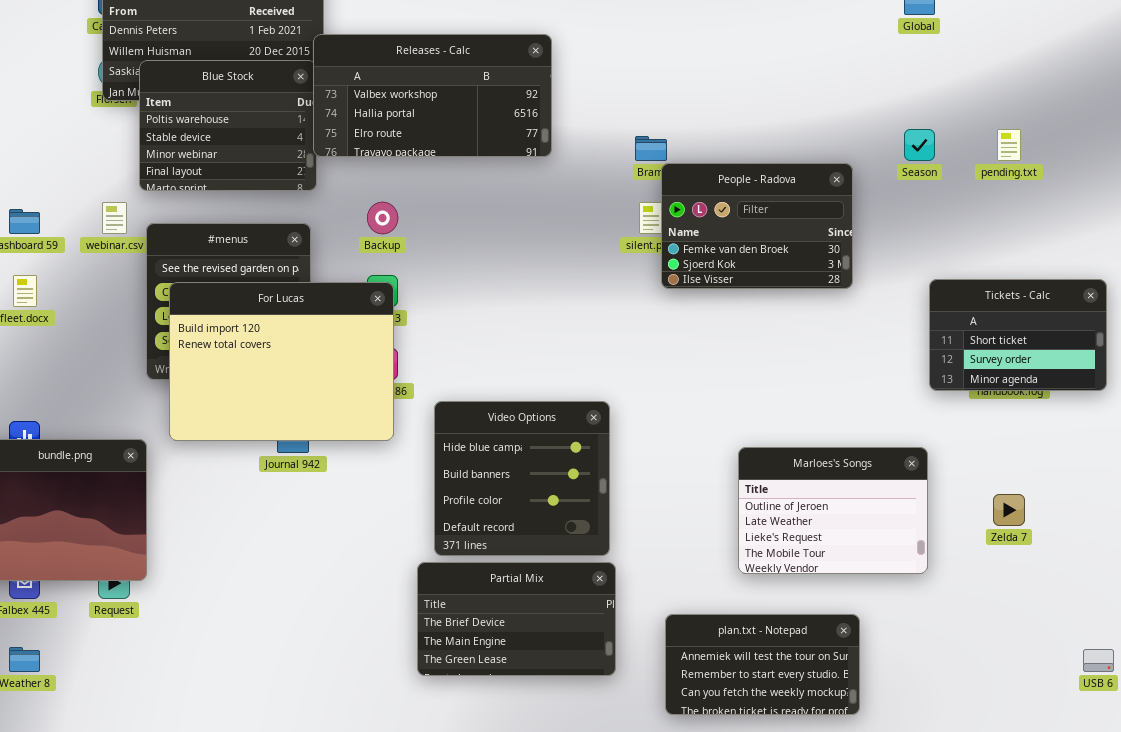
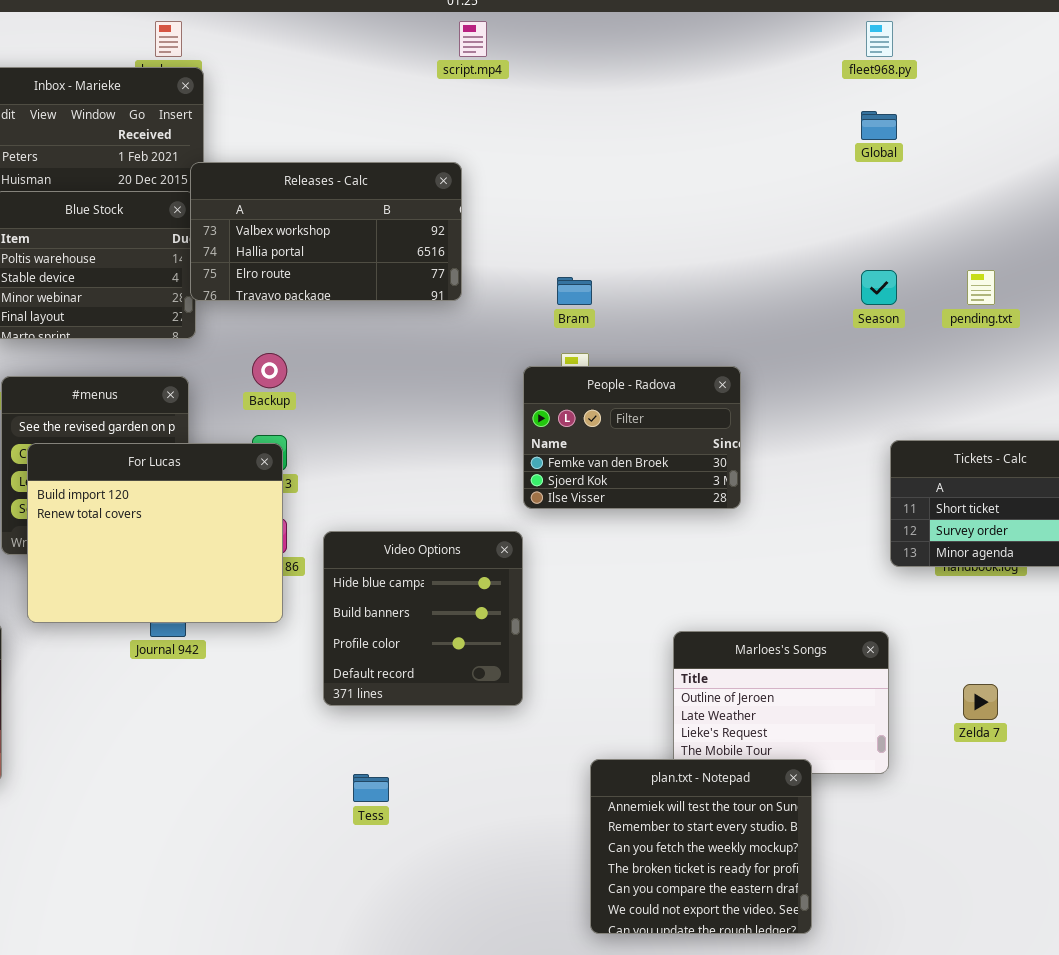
People - Radova: [661,163,853,289] -> [523,366,741,509], moved
Video Options: [434,401,610,556] -> [323,531,523,706], moved
Partial Mix: [417,562,616,676] -> none, closed
plan.txt - Notepad: [665,614,860,715] -> [590,759,812,934], resized

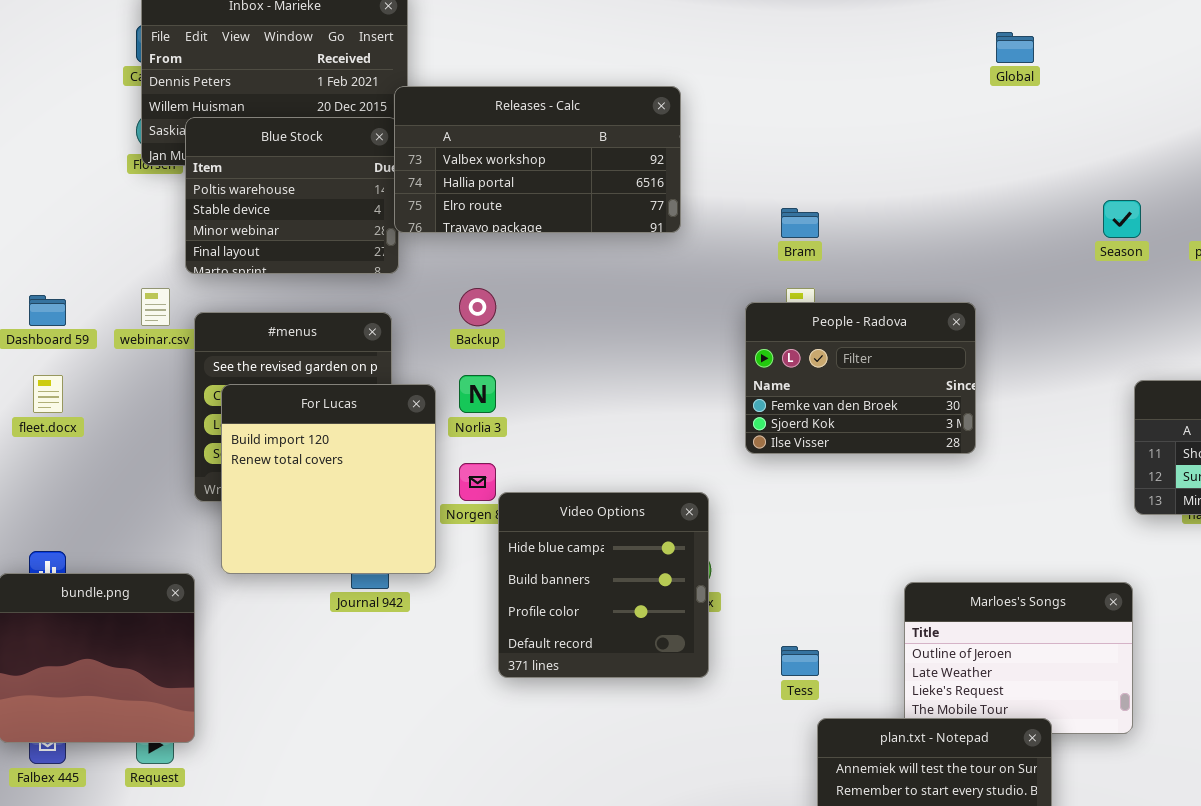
Global: [861,111,897,140] -> [996,32,1034,63], moved
For Lucas: [27,443,283,623] -> [221,384,436,574], resized
Video Options: [323,531,523,706] -> [498,492,709,678], moved
Tess: [353,774,389,802] -> [781,646,819,676], moved

